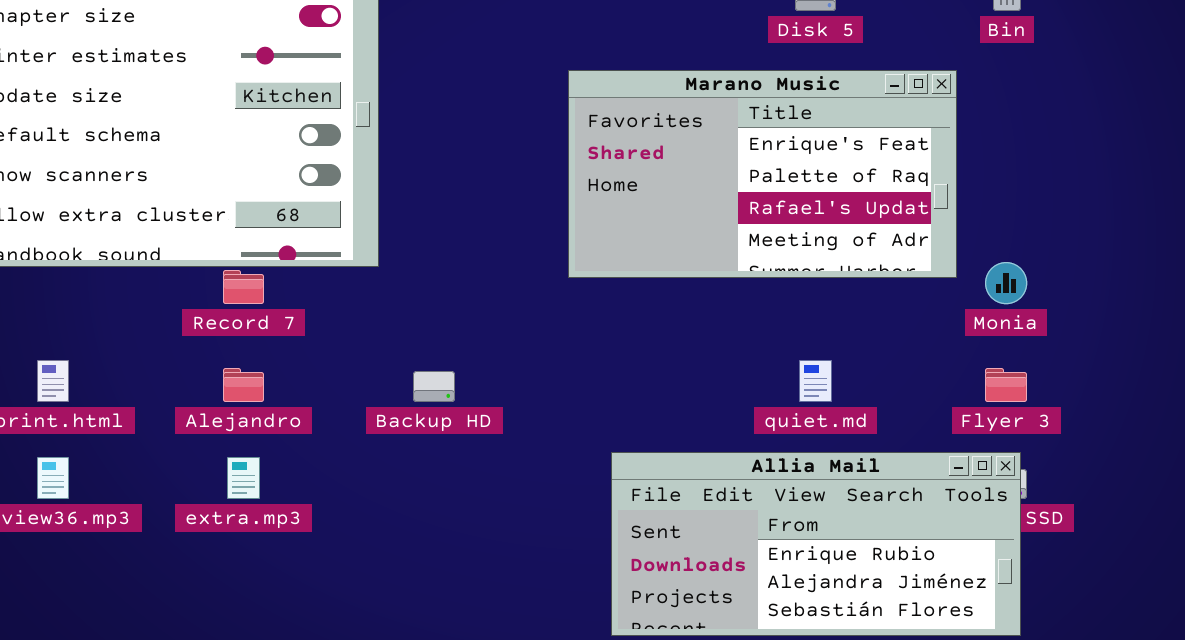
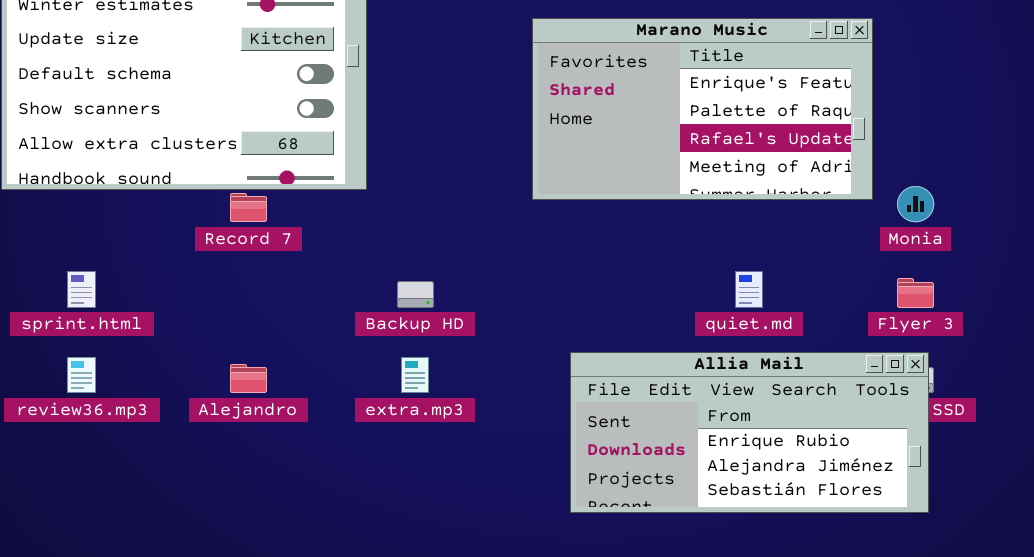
Alejandro: [223,368,264,402] -> [230,364,267,393], moved
extra.mp3: [227,457,260,499] -> [401,357,429,393], moved

